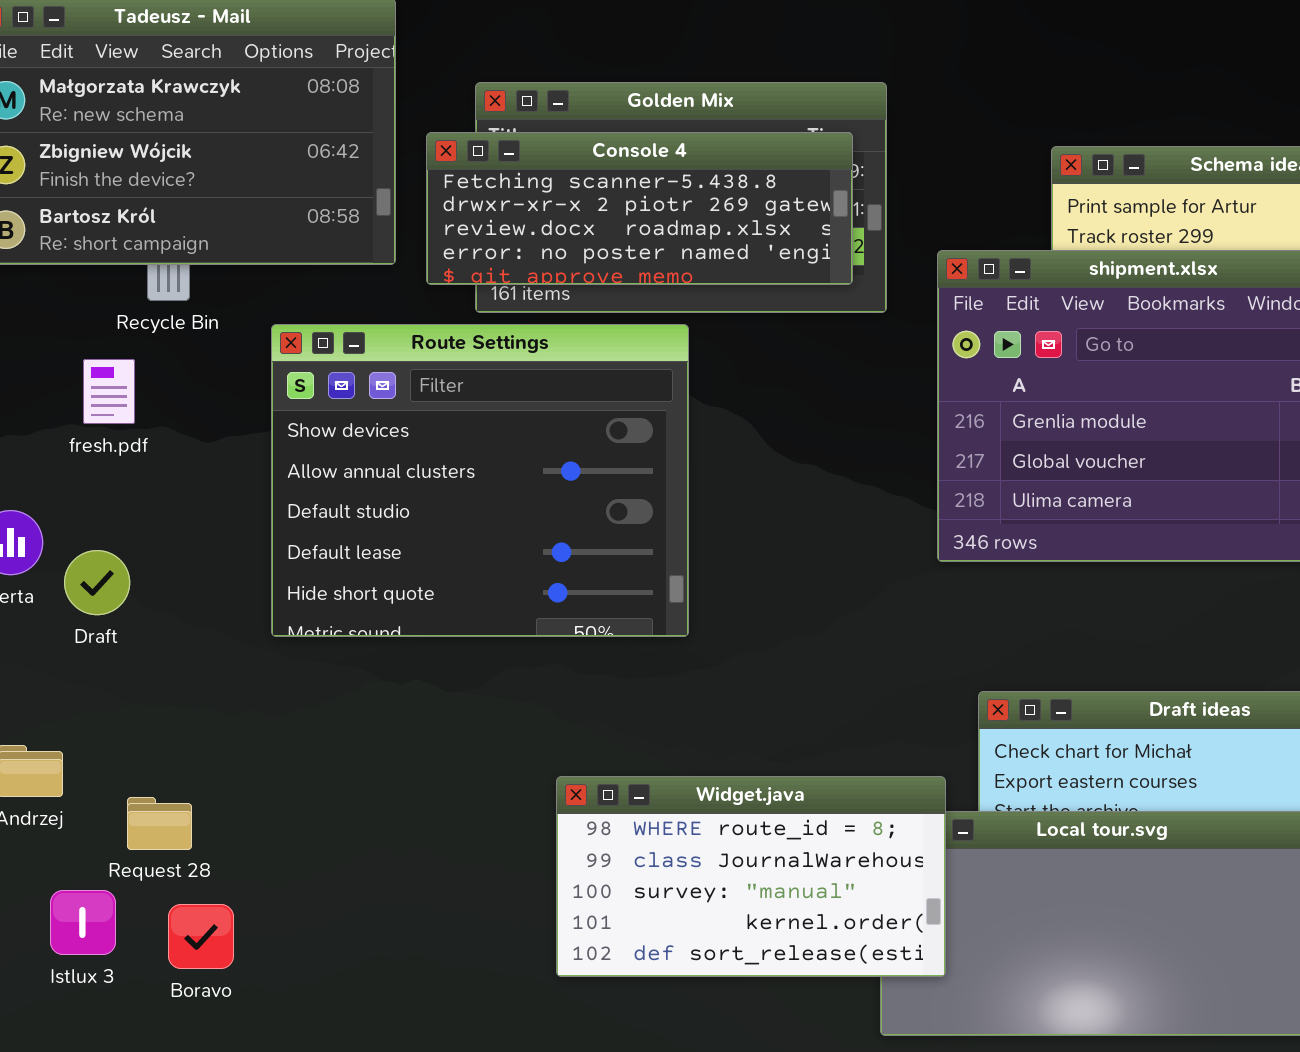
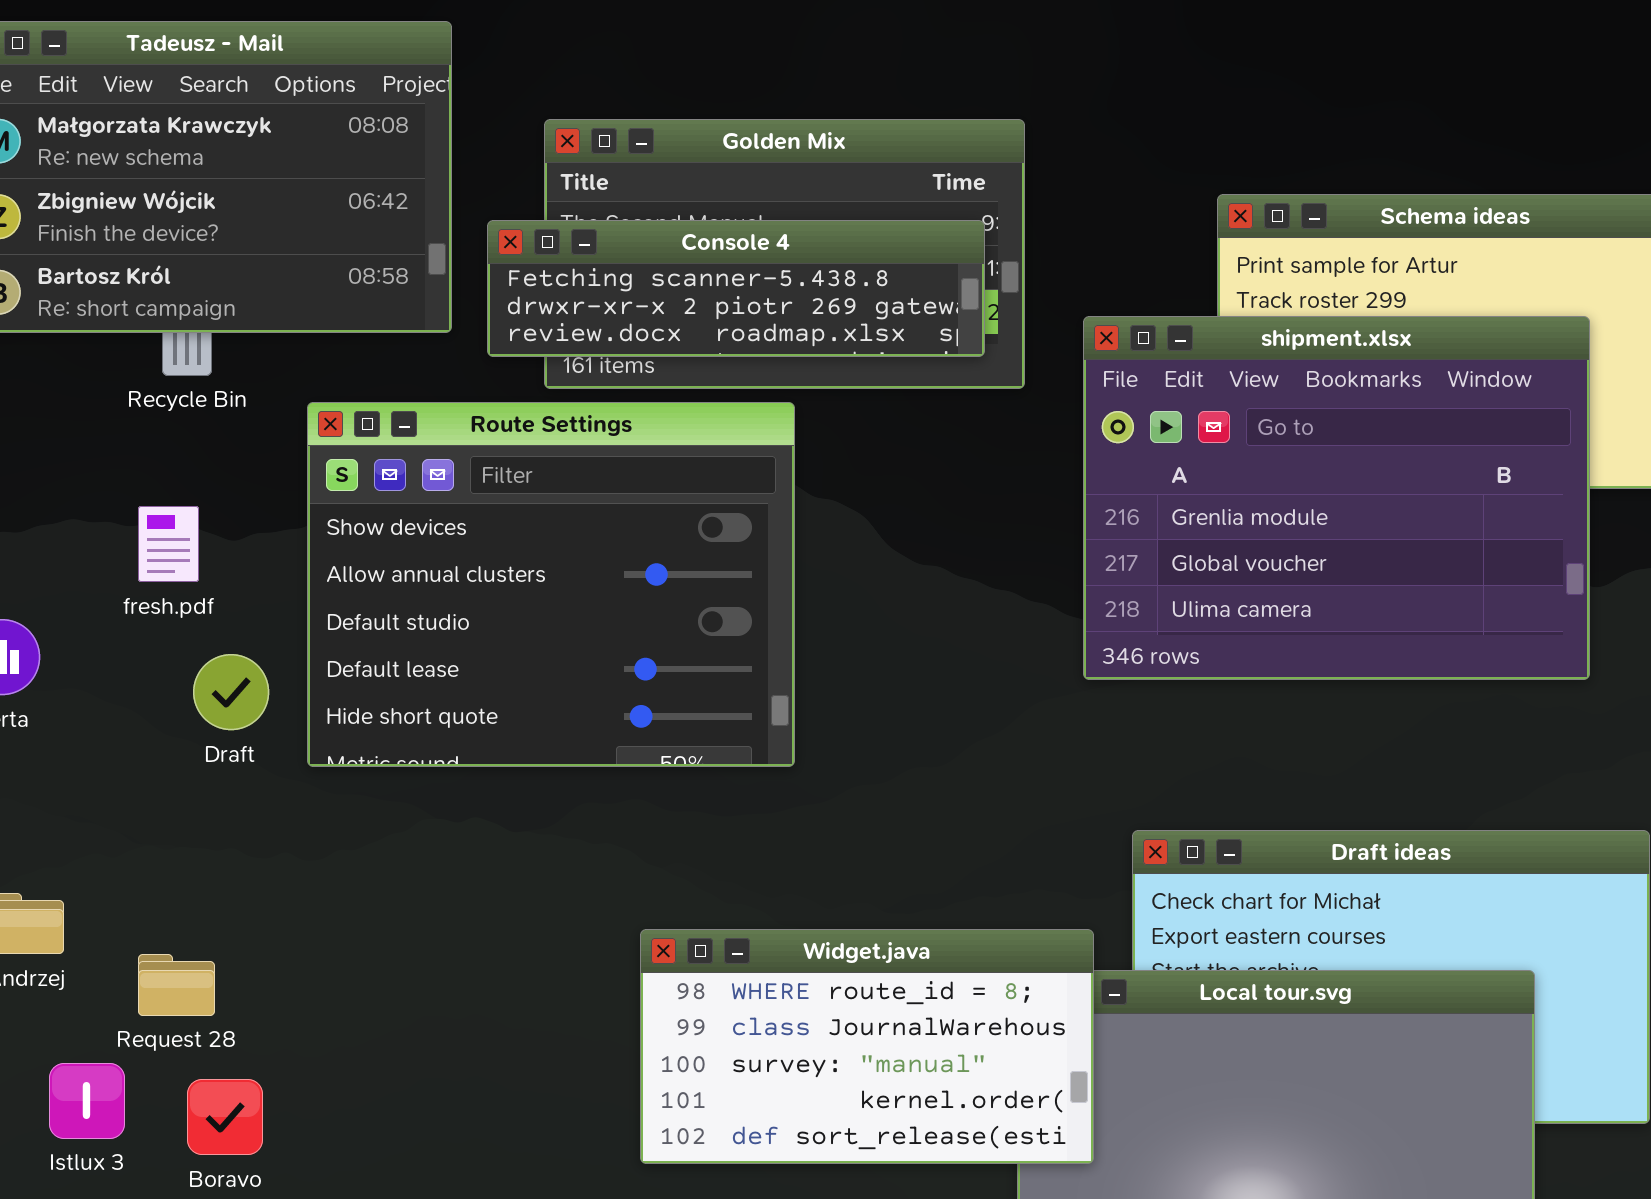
Console 4: [426,132,853,285] -> [487,220,985,357], resized
fresh.pdf: [83,359,135,424] -> [138,506,199,582], moved
Draft: [64,550,130,615] -> [193,654,269,730], moved

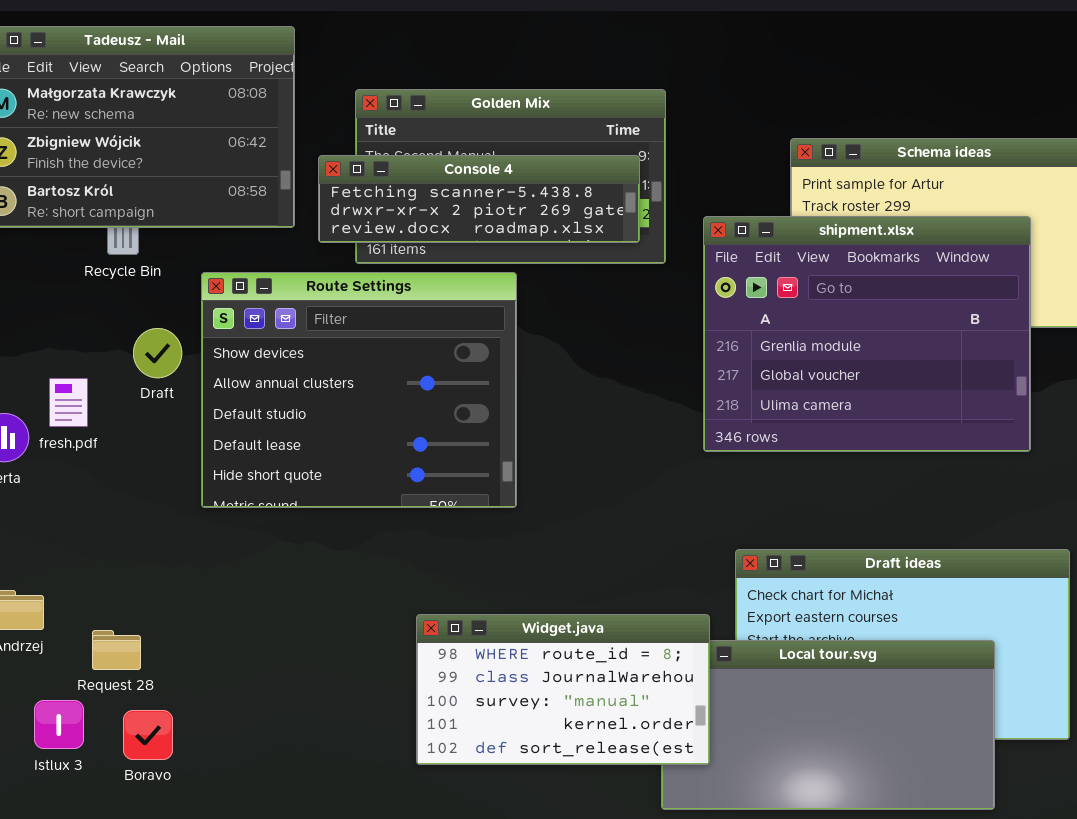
fresh.pdf: [138,506,199,582] -> [49,378,88,427], moved
Draft: [193,654,269,730] -> [133,328,182,378], moved

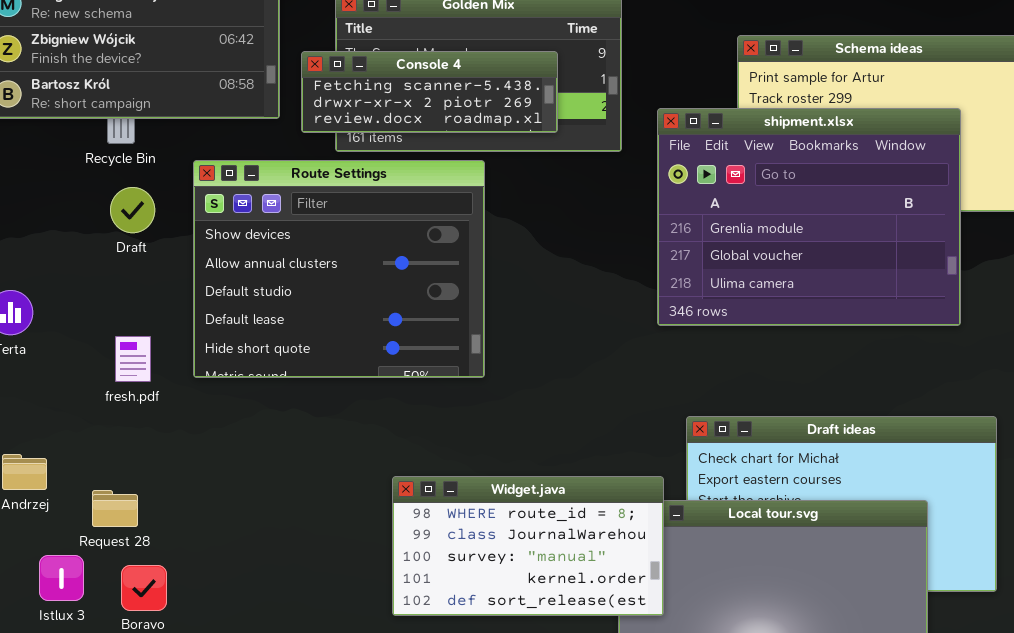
Console 4: [318,155,640,243] -> [301,51,558,133], resized
Draft: [133,328,182,378] -> [110,187,155,233], moved
fresh.pdf: [49,378,88,427] -> [115,336,151,382], moved

